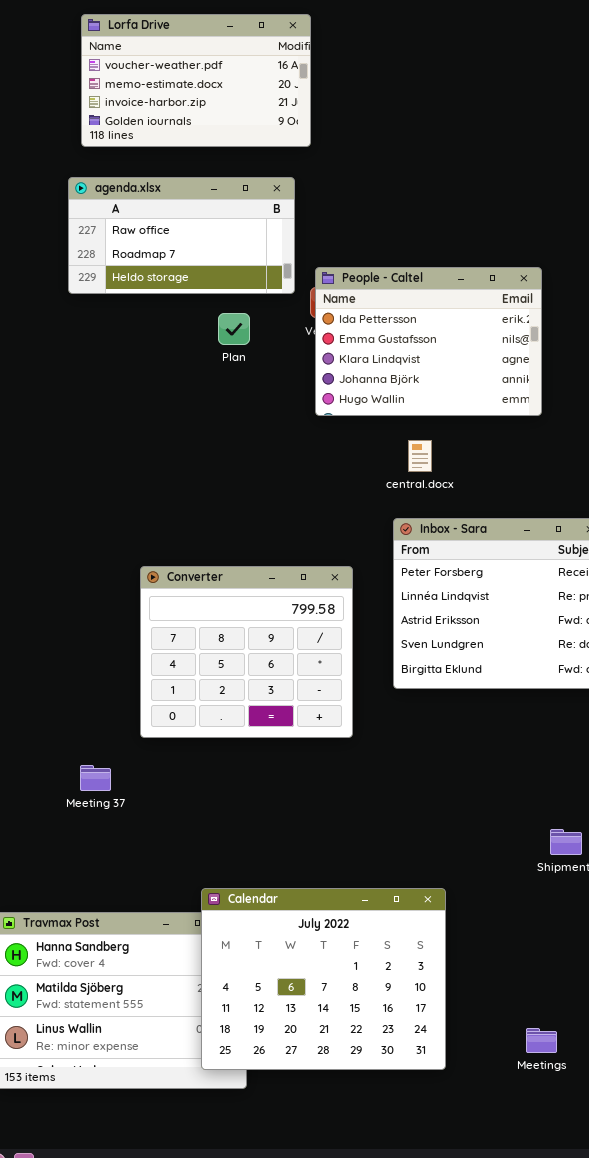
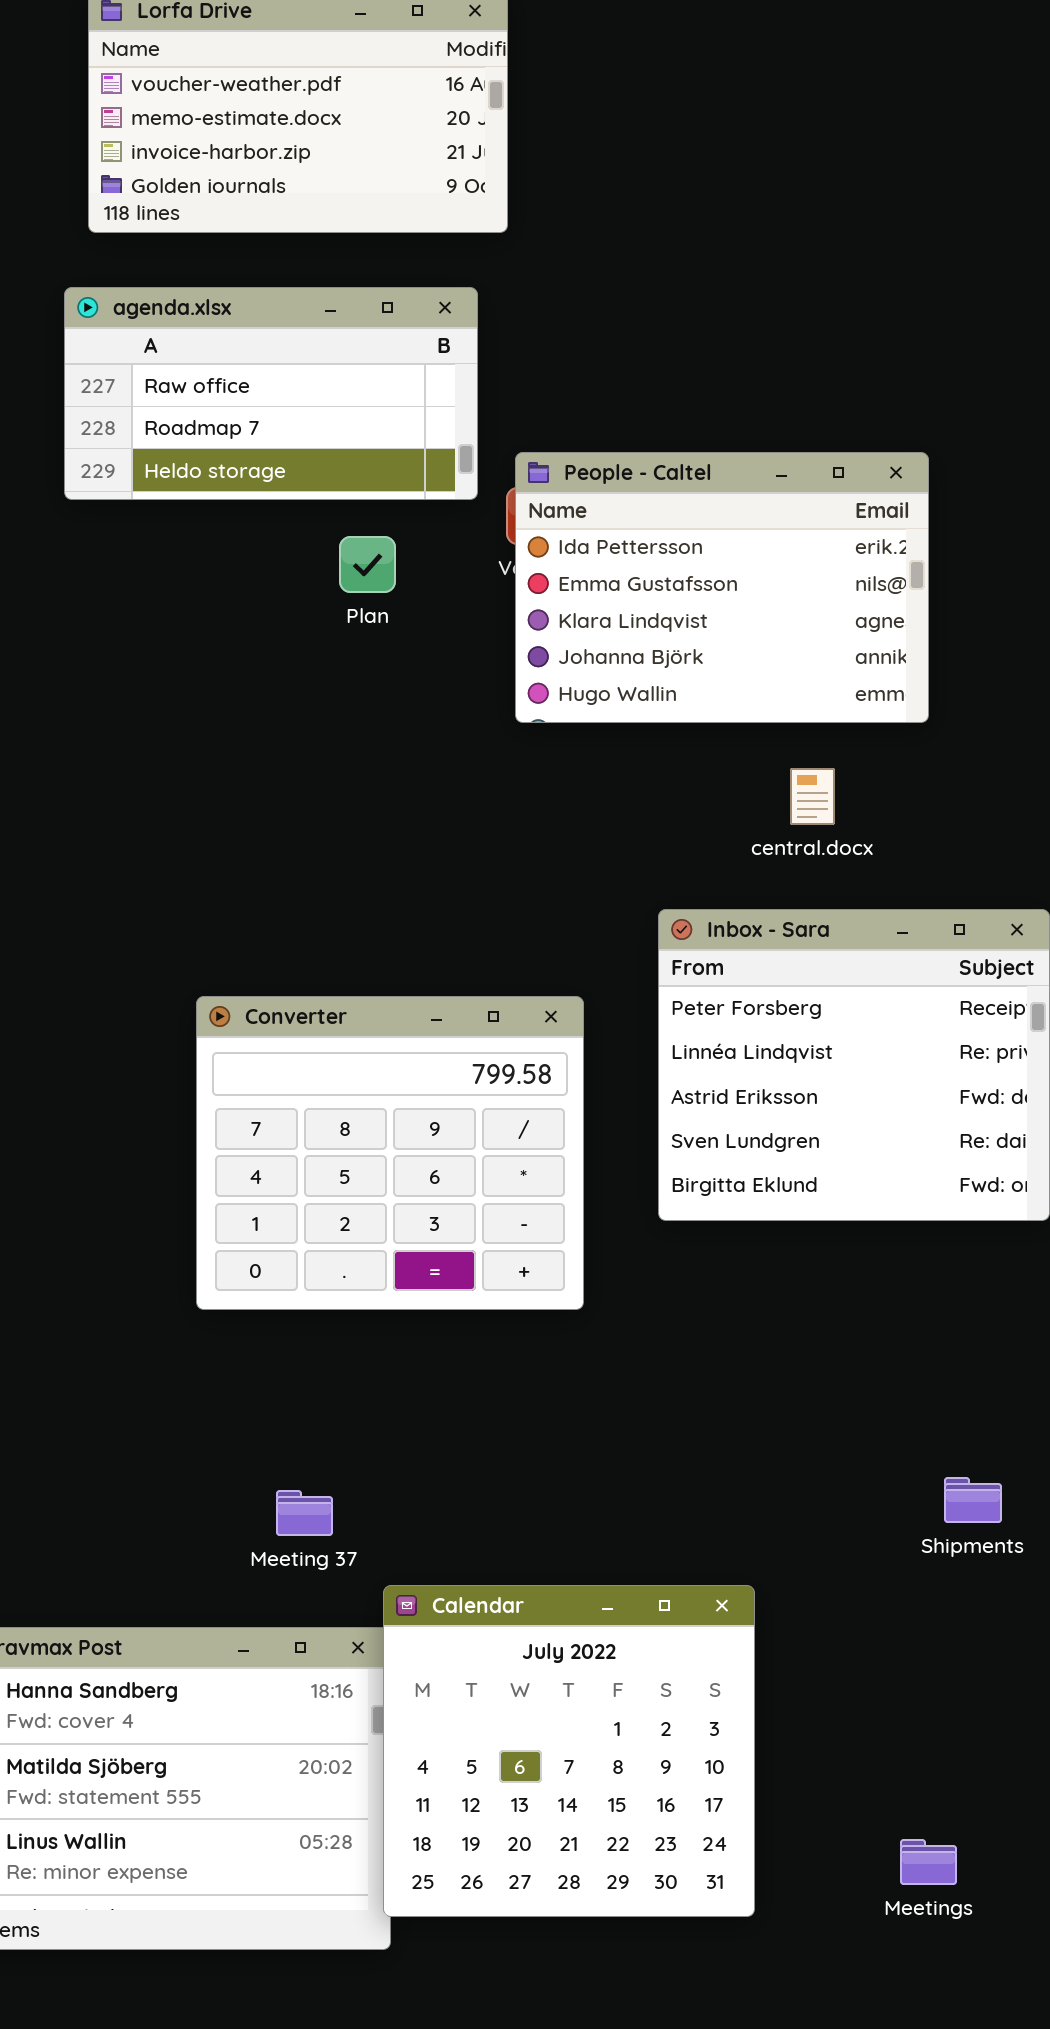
central.docx: [408,440,432,472] -> [790,768,835,825], moved
Meeting 37: [80,765,111,791] -> [276,1490,333,1536], moved
Calendar: [201,888,446,1070] -> [383,1585,755,1917], resized

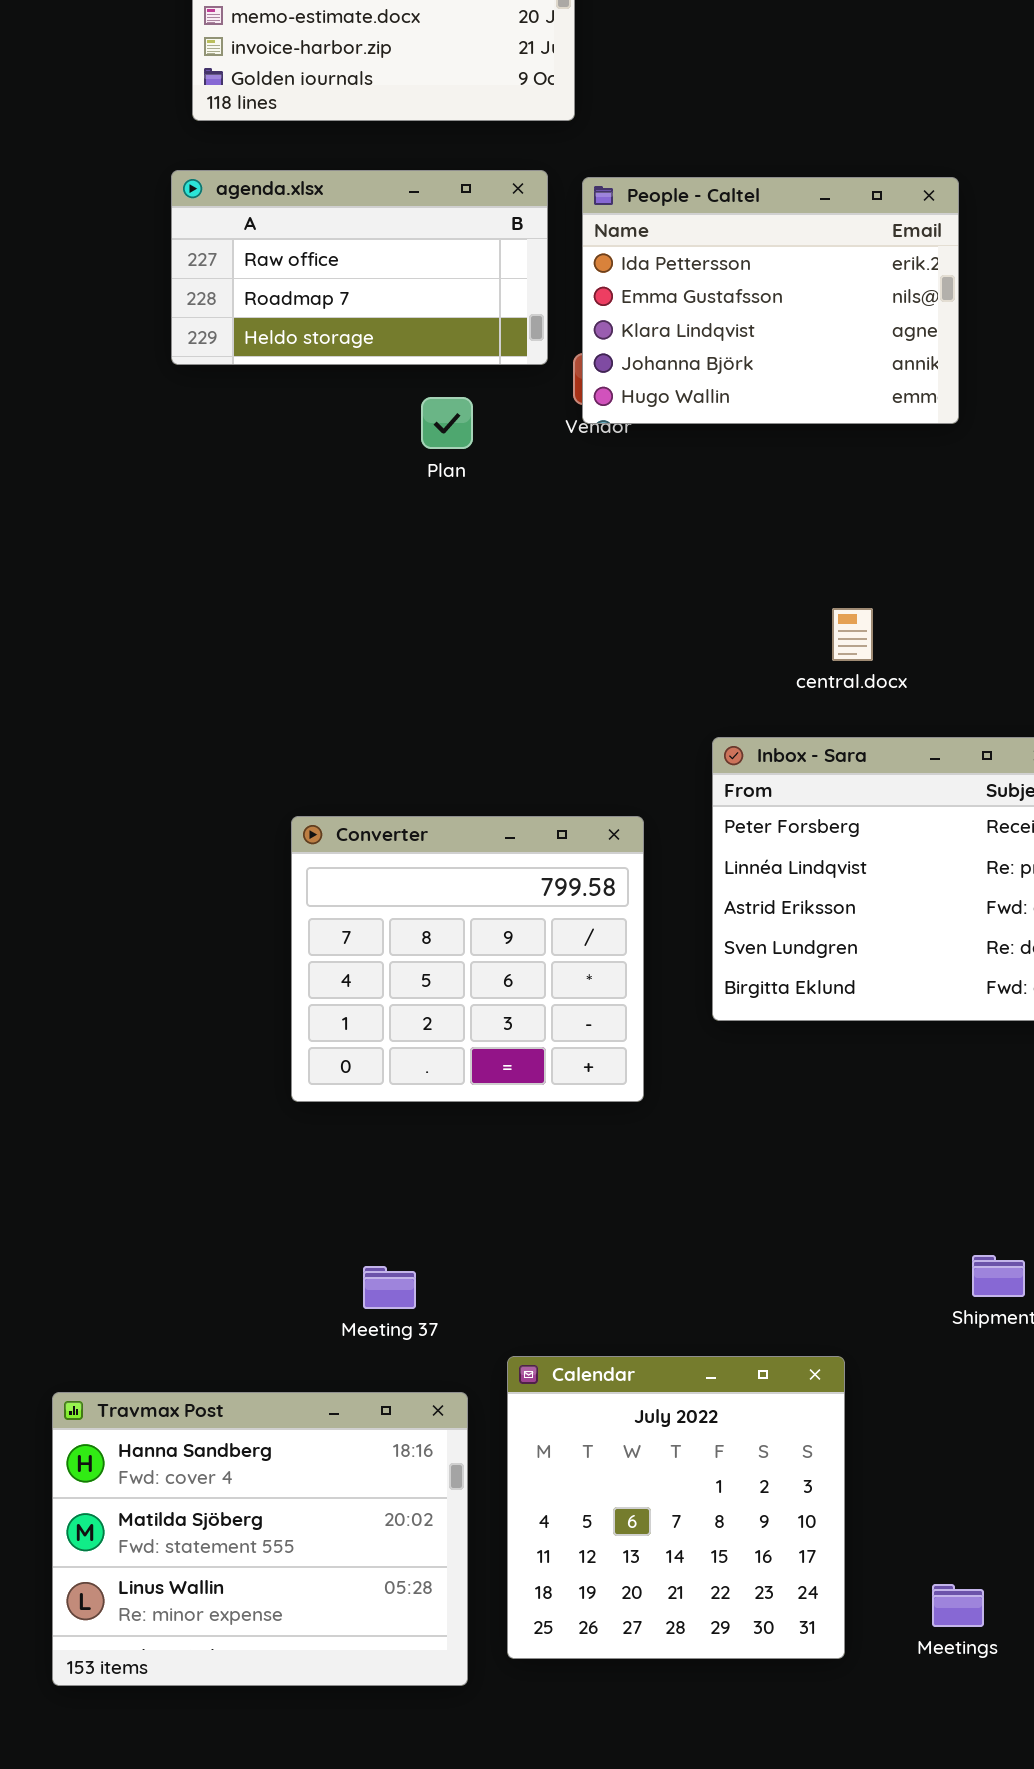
People - Caltel: [515,452,929,723] -> [582,177,959,424], moved
Calendar: [383,1585,755,1917] -> [507,1356,845,1659], moved

